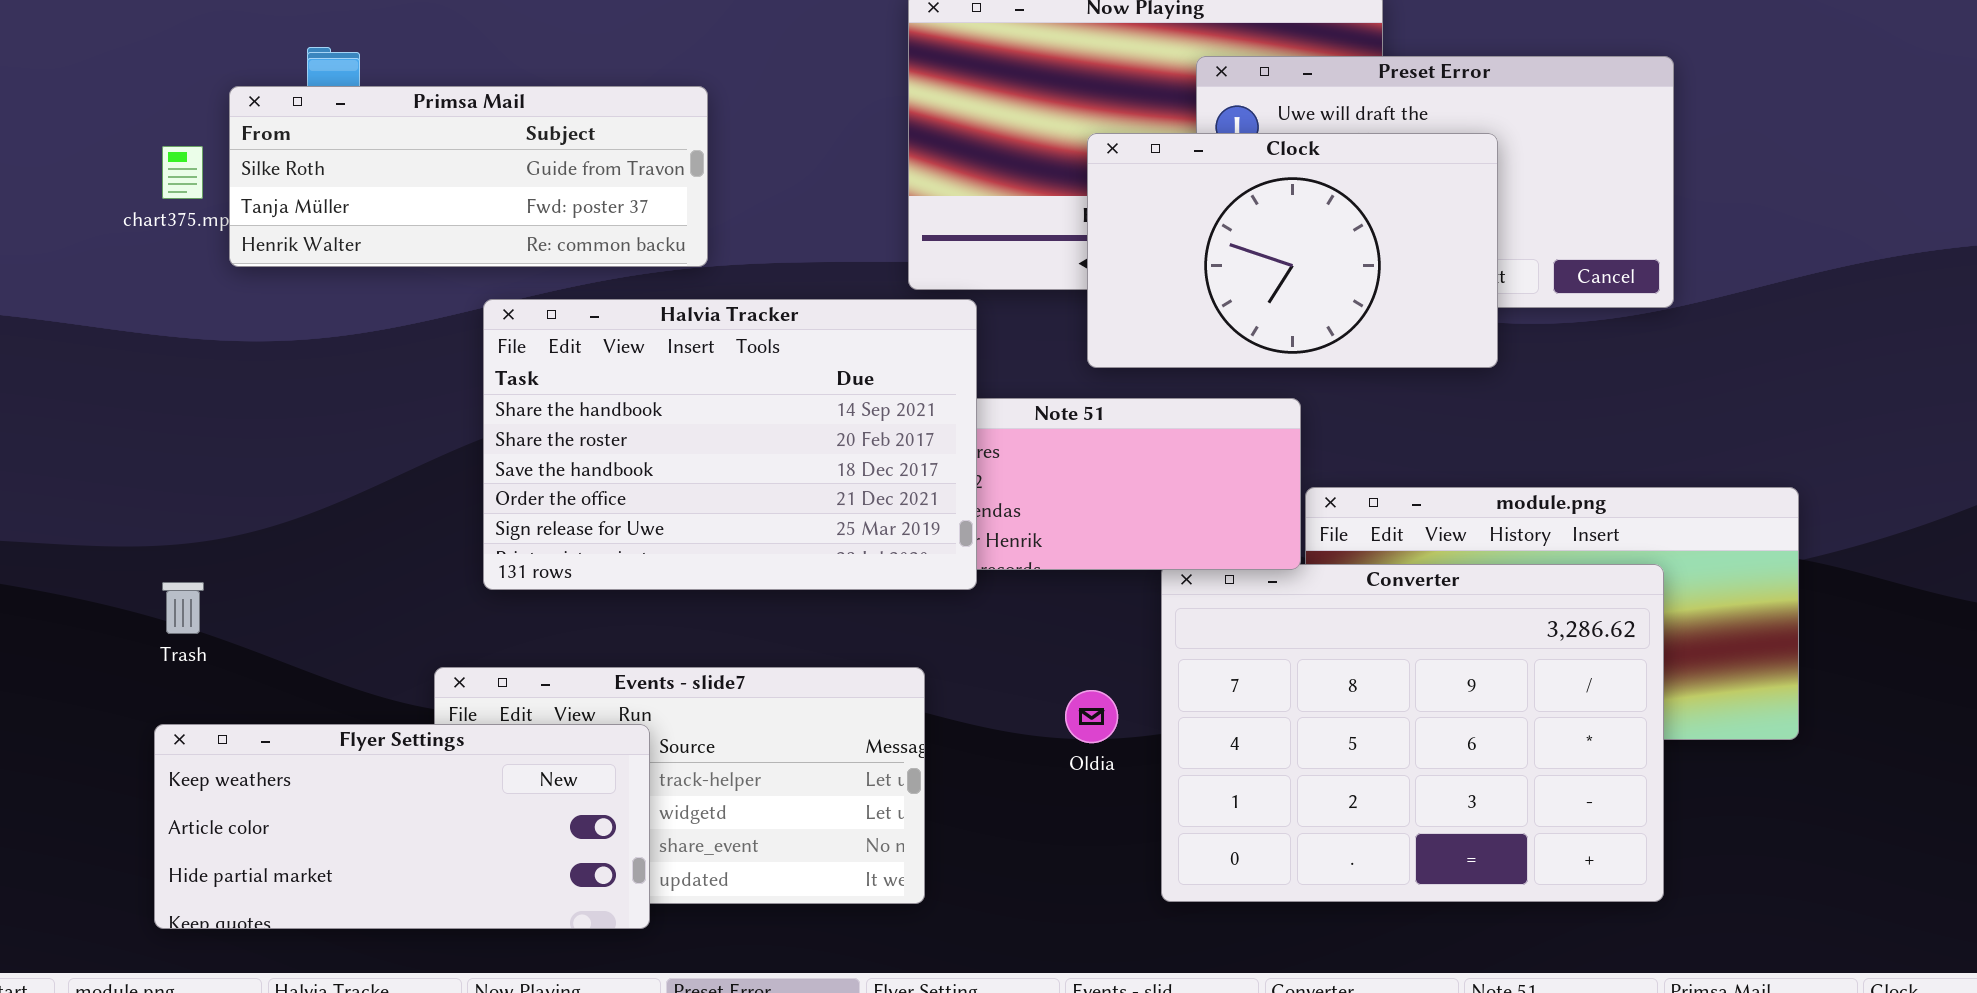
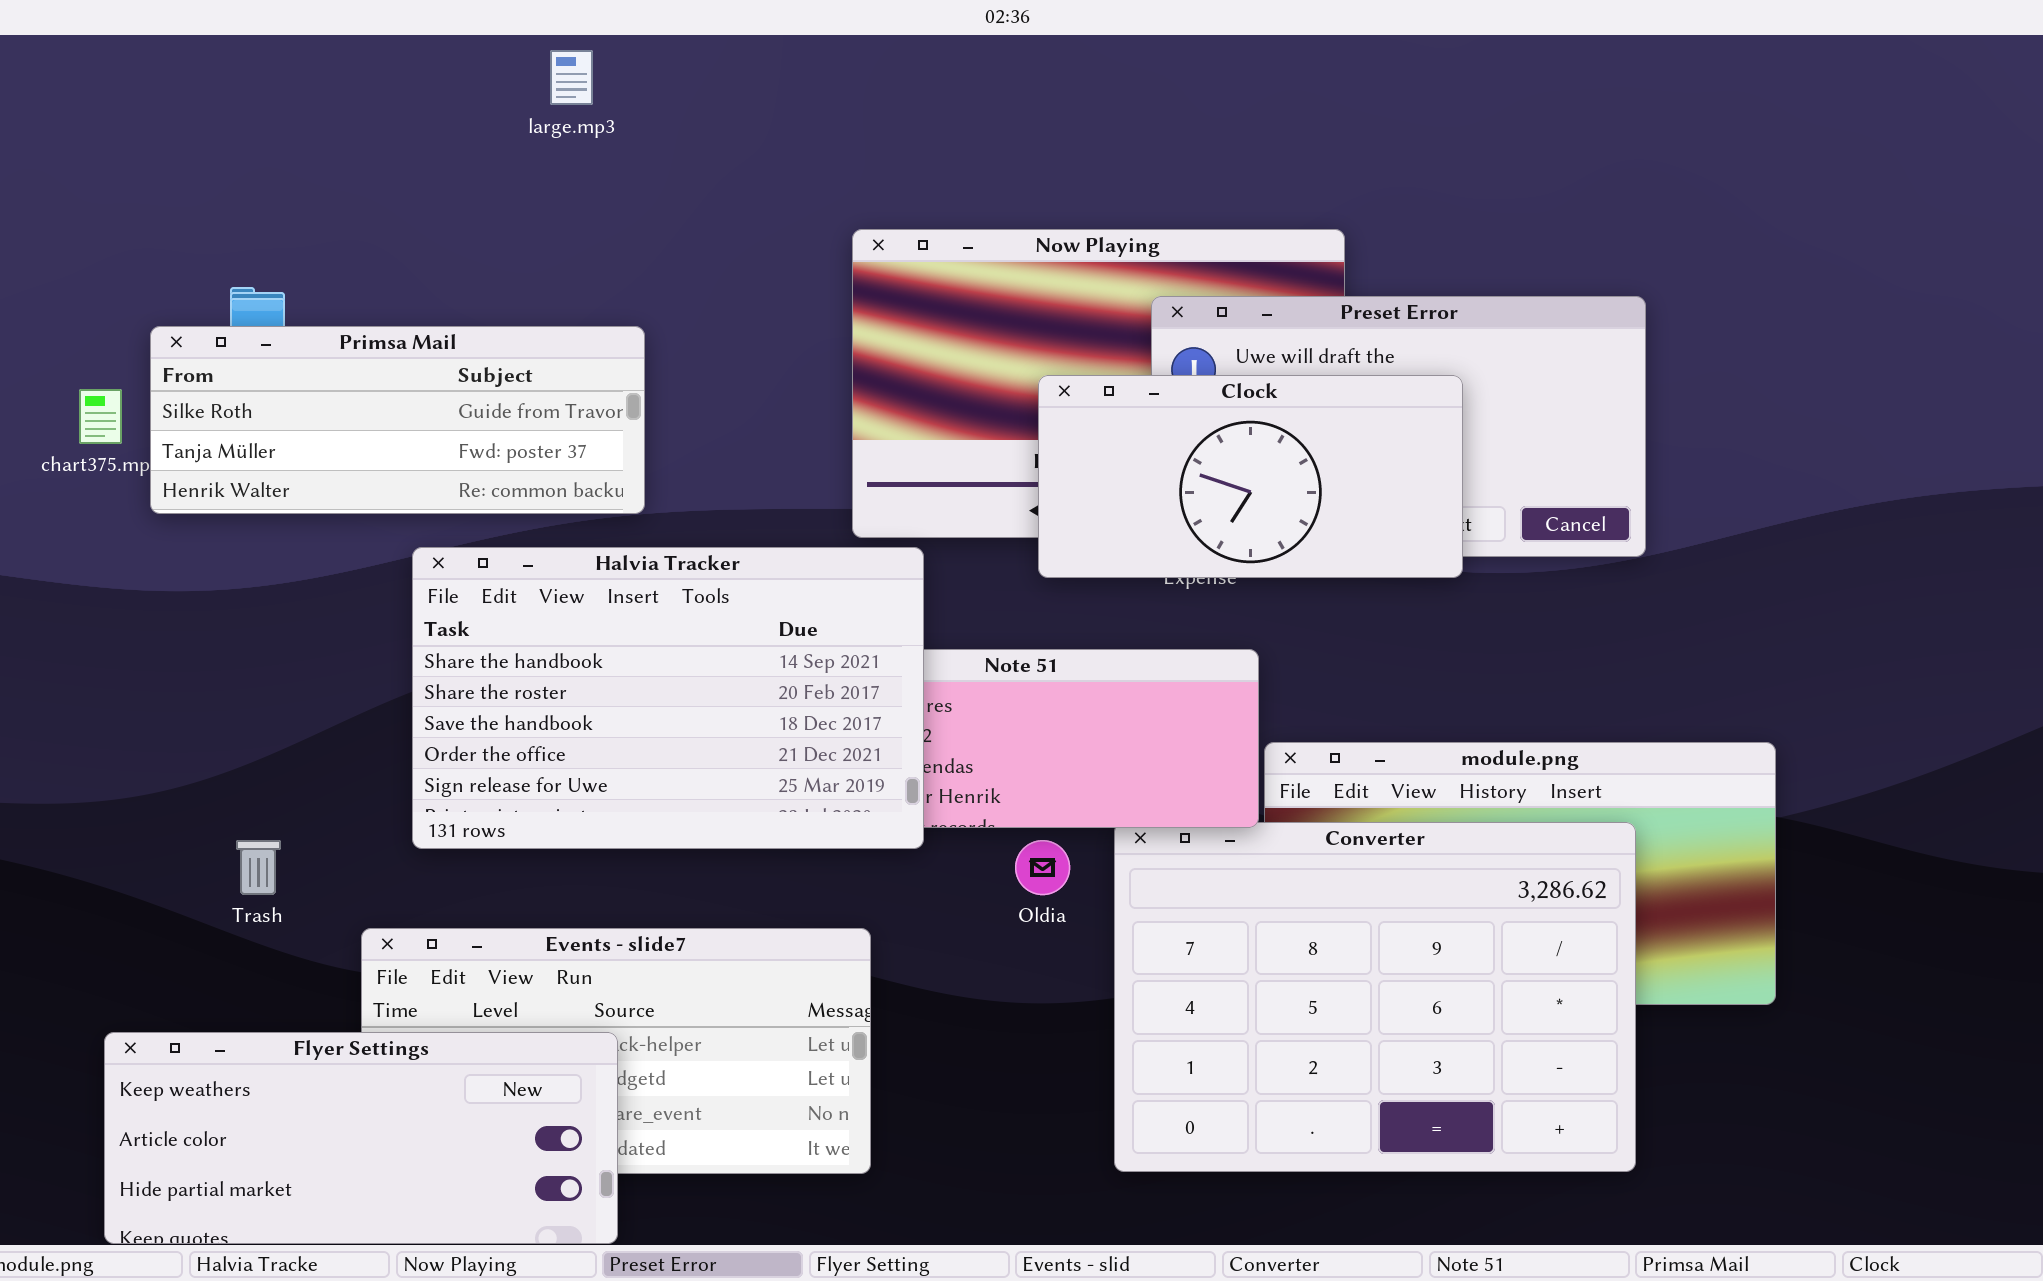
Clock: [1087,133,1498,368] -> [1038,375,1463,578], resized
Trash: [162,582,204,634] -> [236,840,281,895], moved
Oldia: [1065,690,1118,743] -> [1015,840,1070,895], moved
Flyer Settings: [154,724,650,929] -> [104,1032,618,1244], moved

